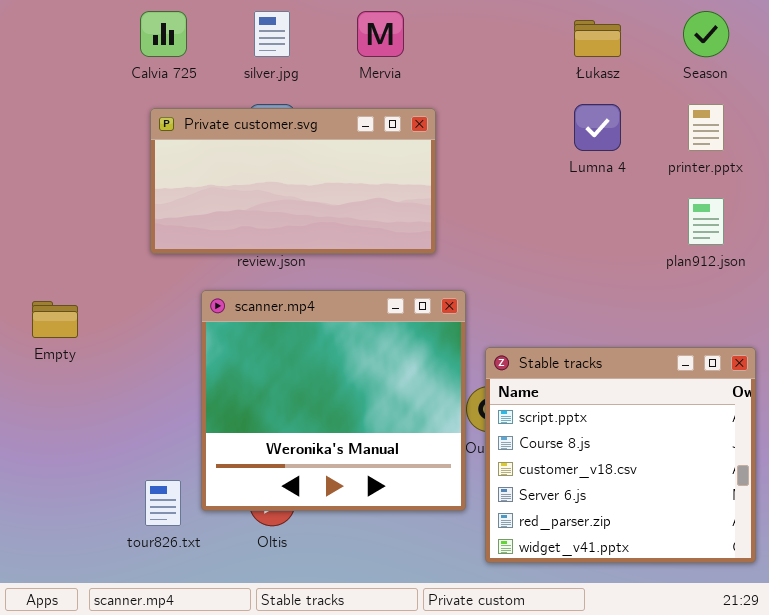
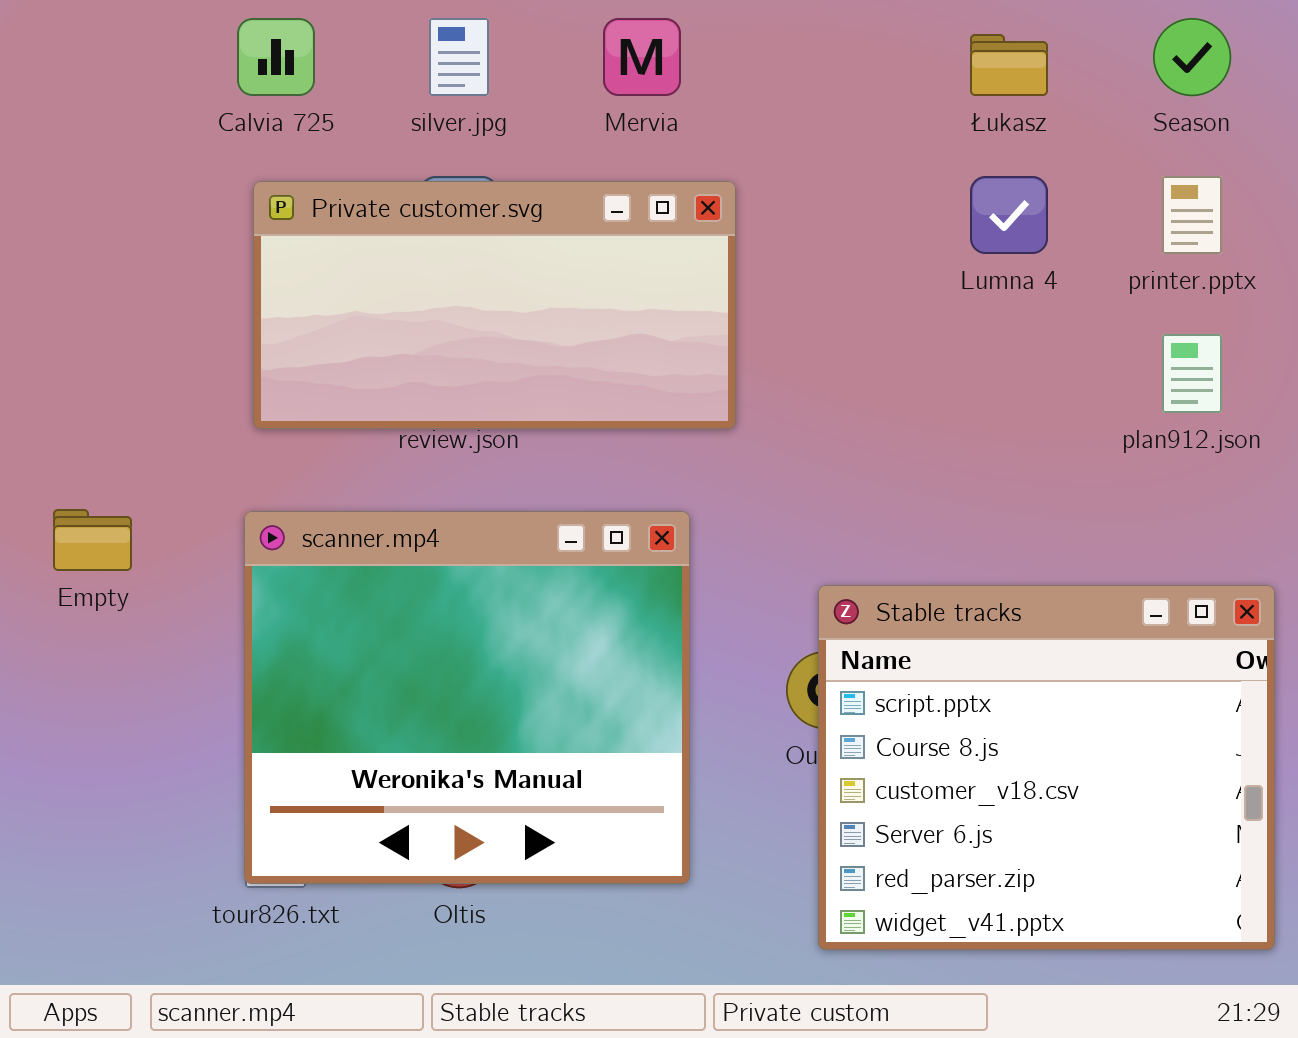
scanner.mp4: [201,290,466,511] -> [244,511,690,884], moved

